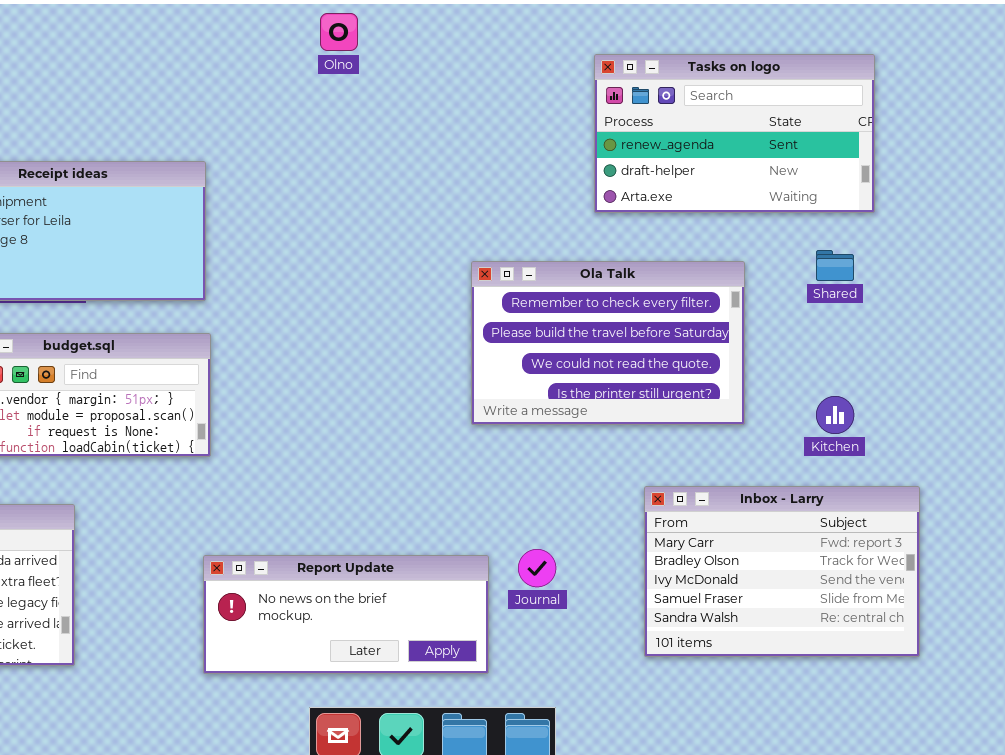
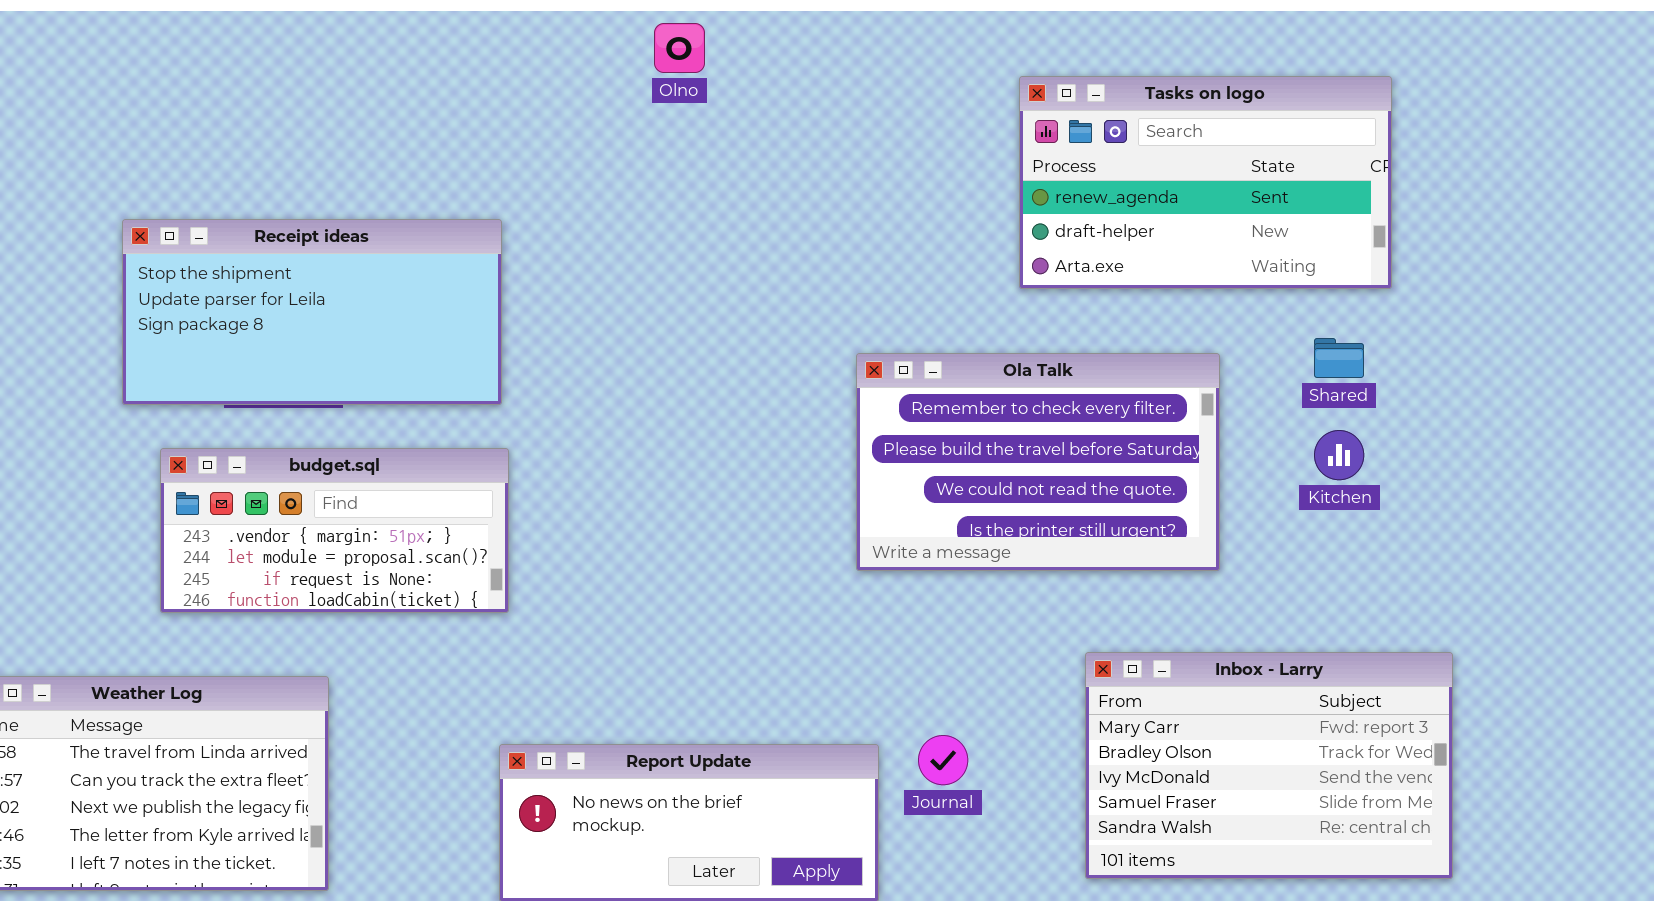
Kitchen: [816,396,854,434] -> [1314,430,1364,480], moved

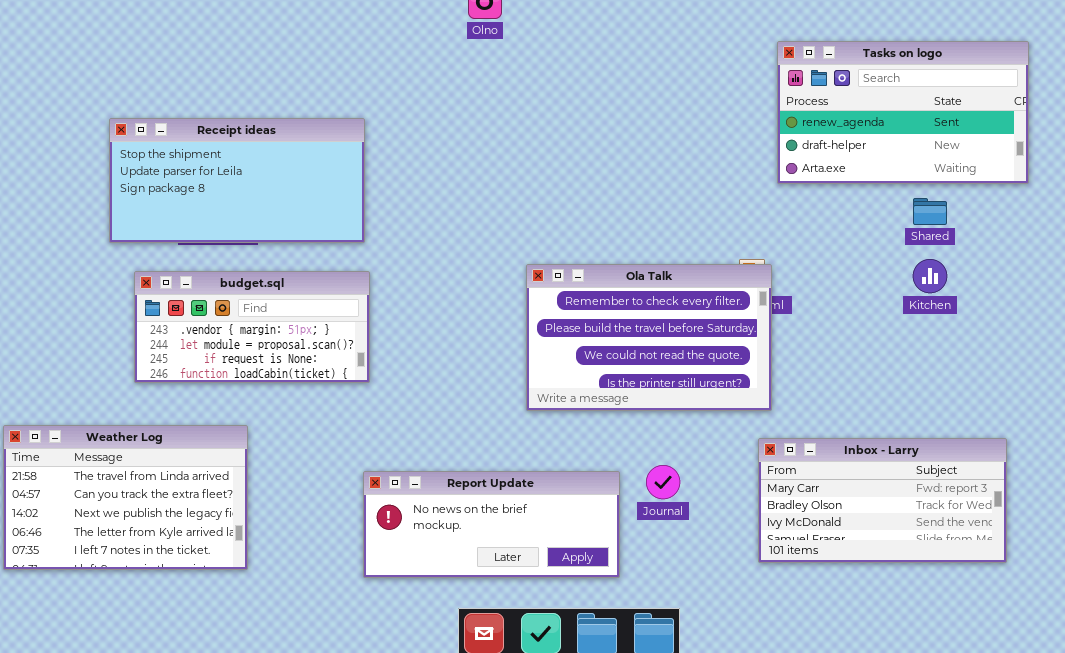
Tasks on logo: [1019,76,1392,289] -> [777,41,1029,184], moved
Ola Talk: [856,353,1220,571] -> [526,264,772,411], moved
Inbox - Larry: [1085,652,1453,879] -> [758,438,1007,563], resized

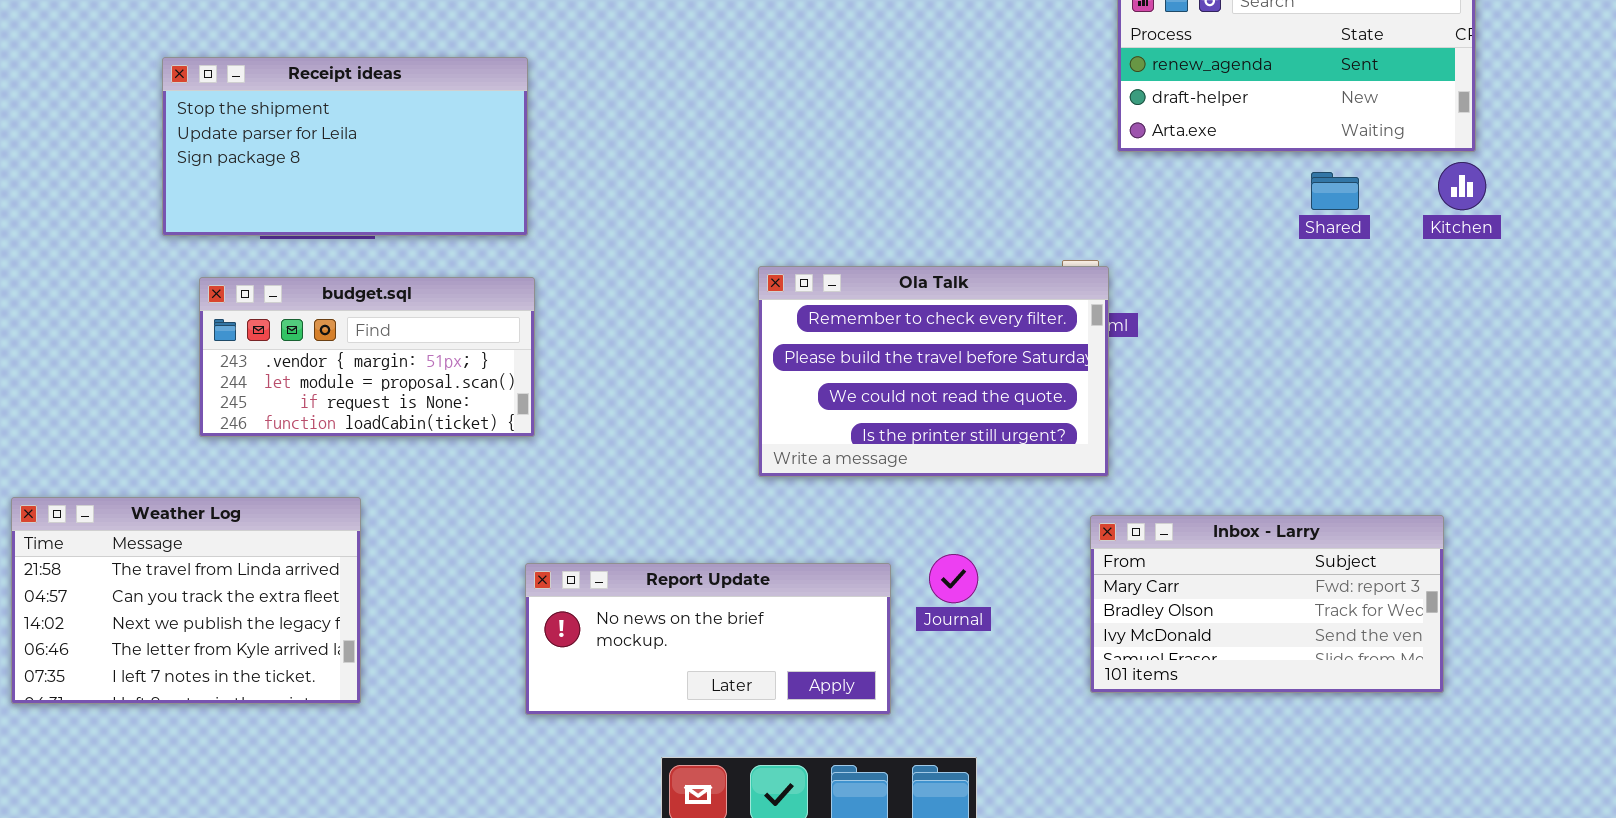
Kitchen: [913,259,947,293] -> [1438,162,1486,210], moved

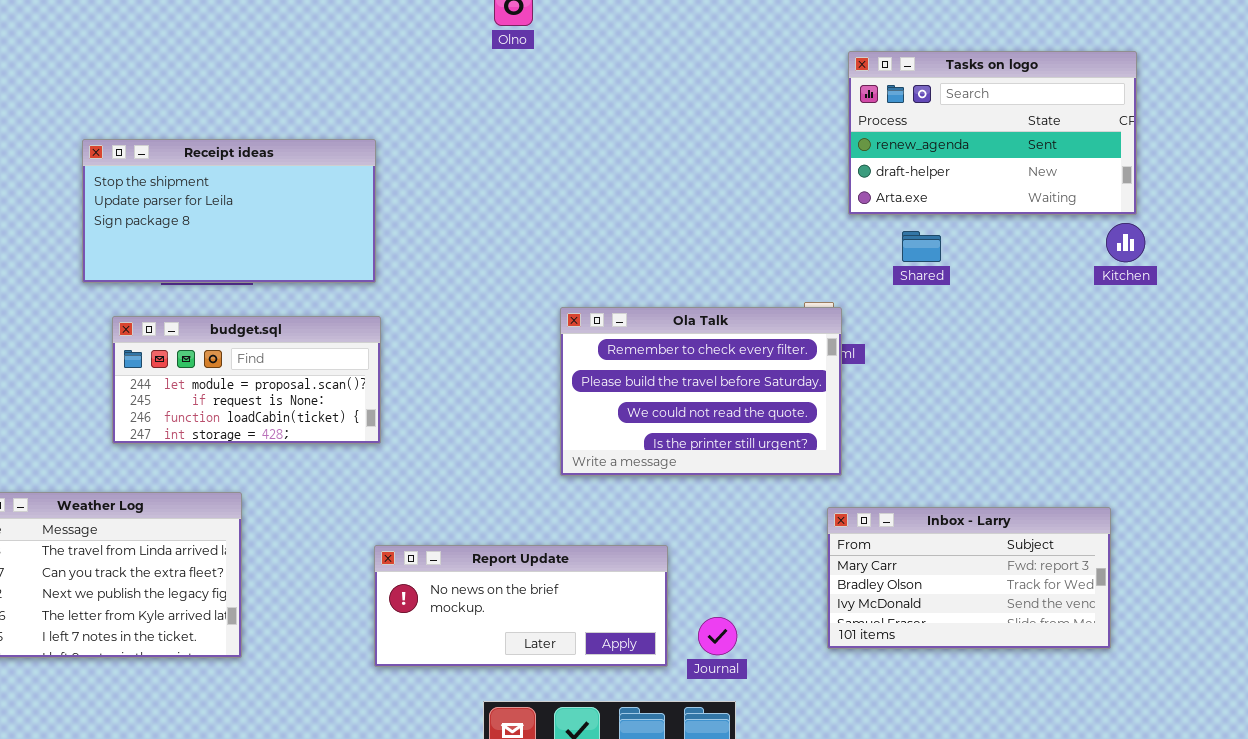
Shared: [1311,172,1359,210] -> [902,231,941,262], moved
budget.sql: [199,277,535,437] -> [112,316,381,444], scrolled down 1 row
Journal: [929,554,978,603] -> [698,617,737,655], moved

